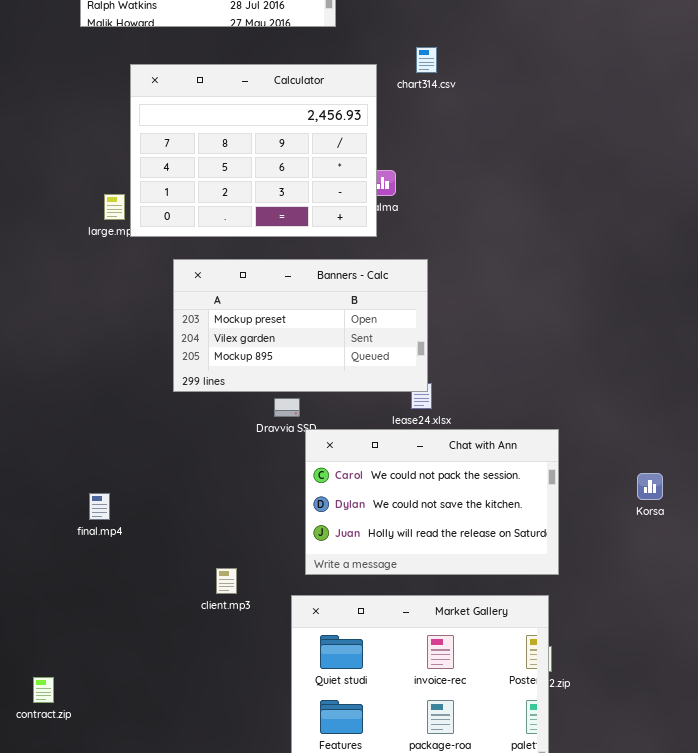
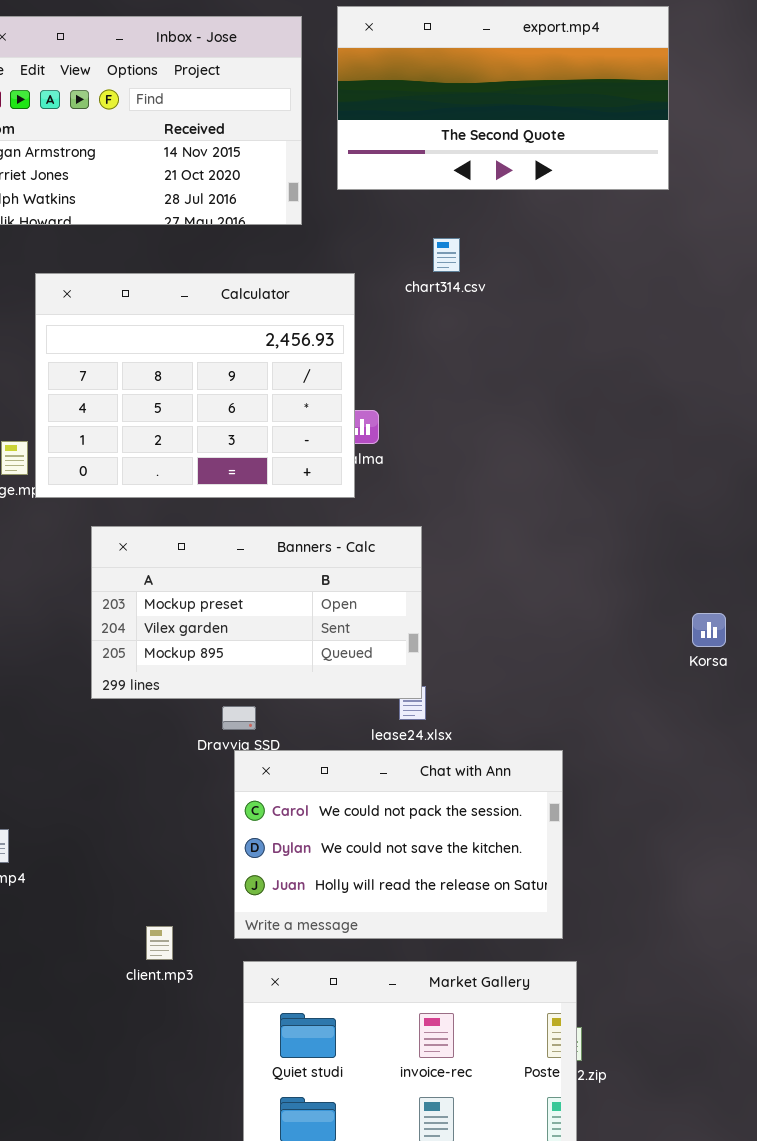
chart314.csv: [416,47,437,73] -> [433,238,460,272], moved
Chat with Ann: [305,429,559,575] -> [234,750,563,939], moved
Korsa: [637,473,663,500] -> [692,613,726,647], moved

